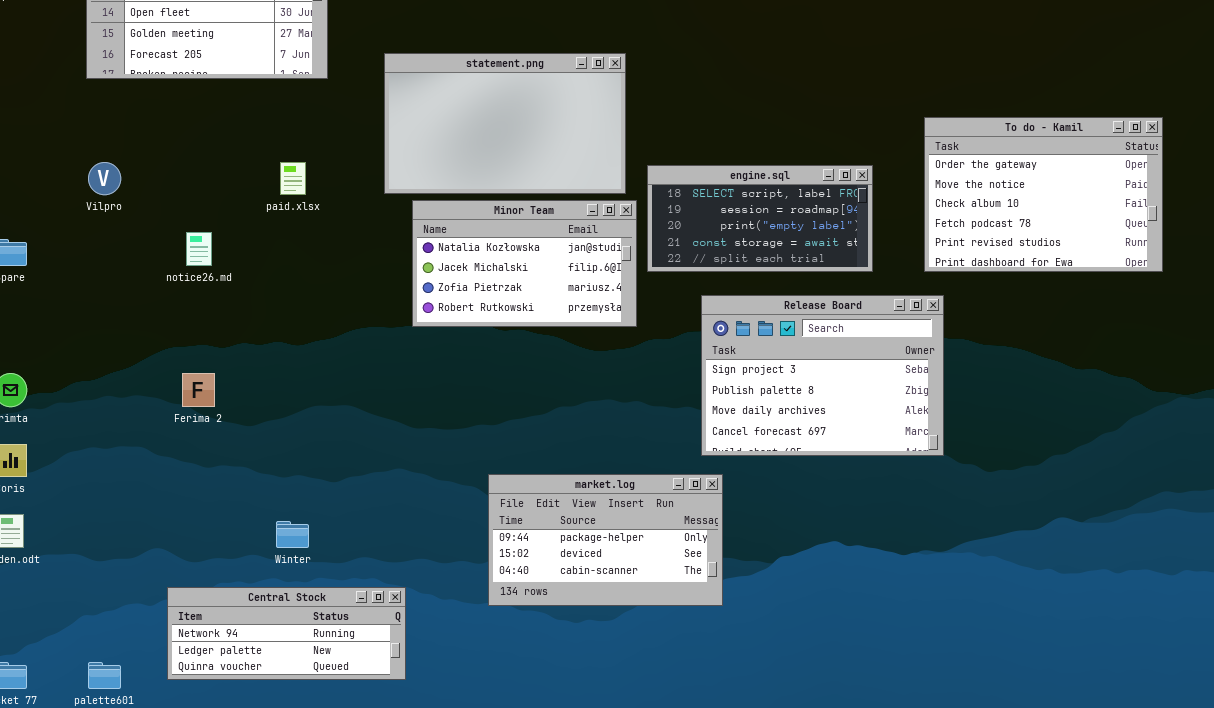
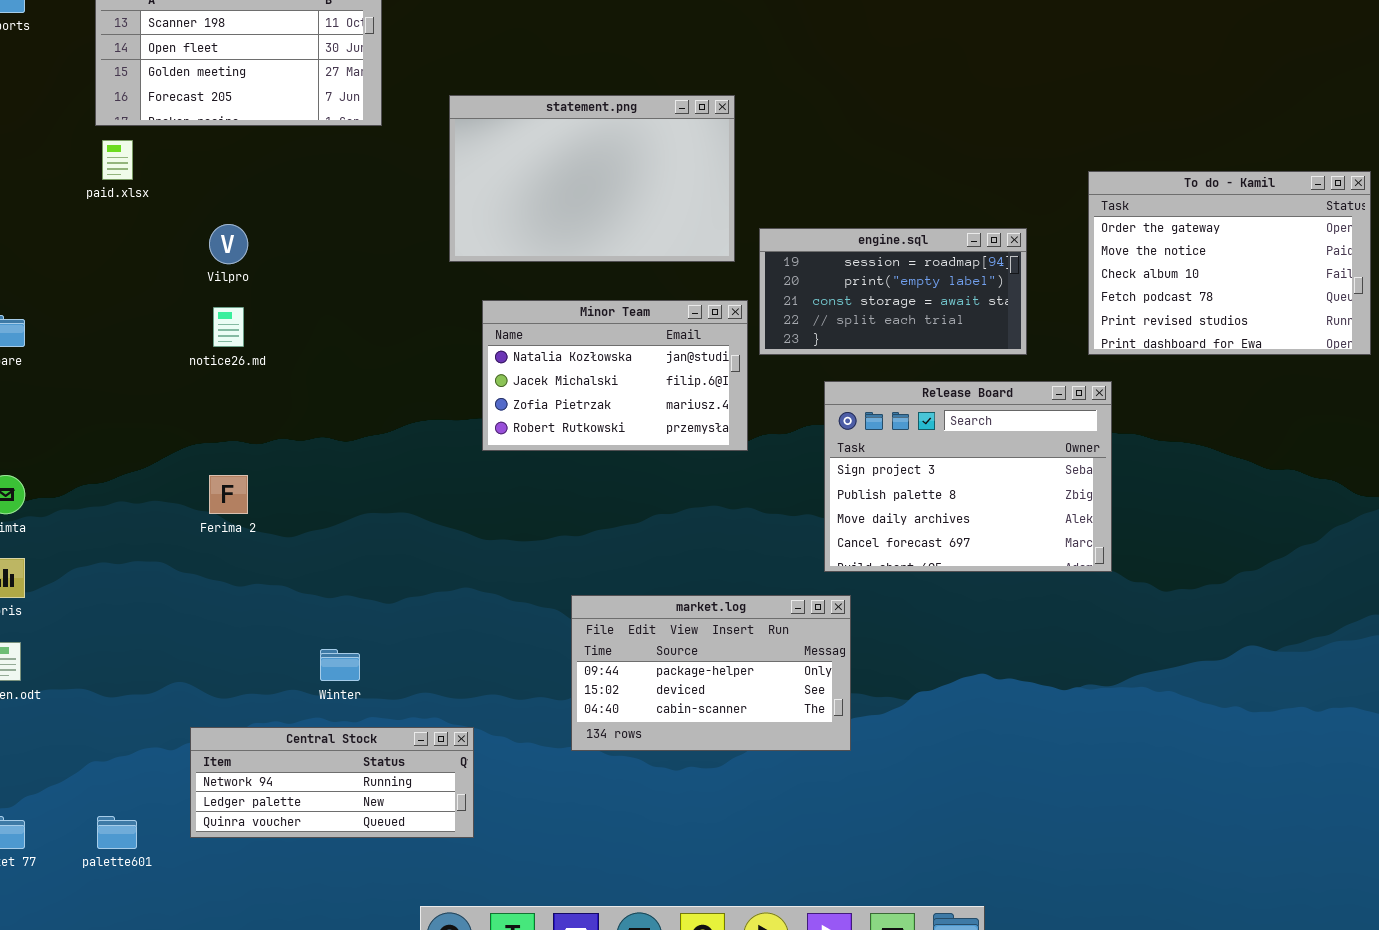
Vilpro: [88,162,121,195] -> [209,224,248,264], moved
paid.xlsx: [280,162,306,195] -> [102,140,133,180], moved
engine.sql: [647,165,873,272] -> [759,228,1027,355], scrolled down 1 row
Minor Team: [412,200,637,327] -> [482,300,748,451], moved

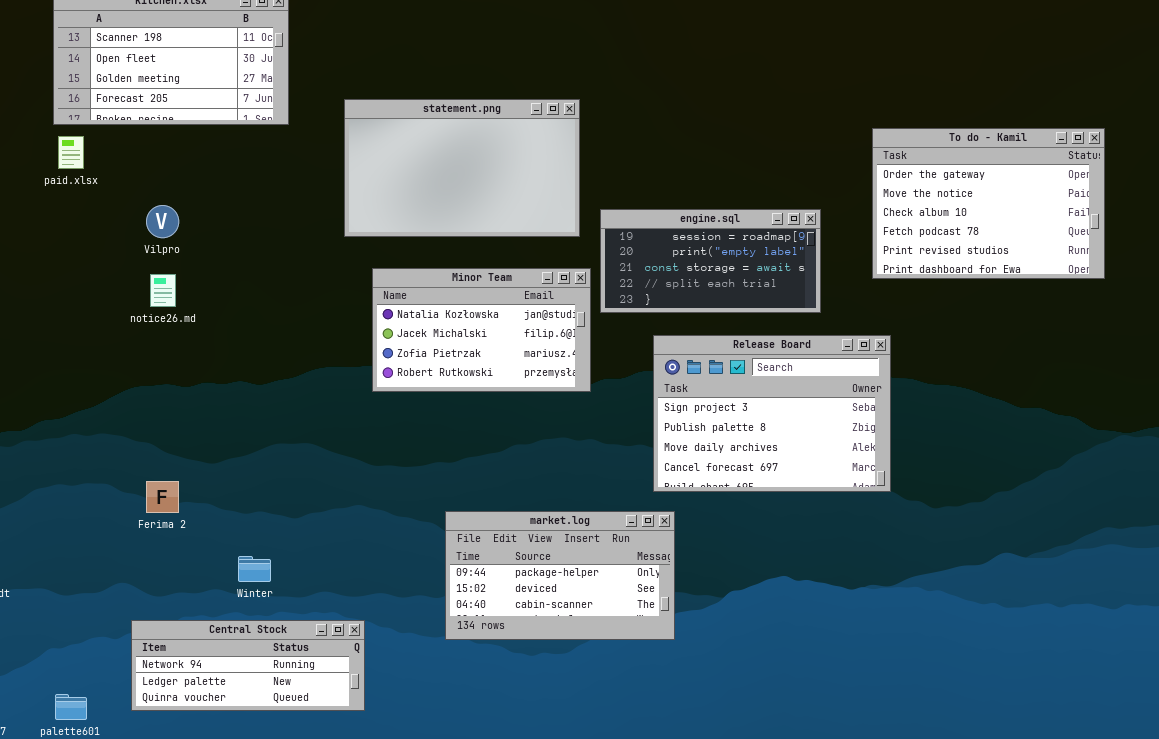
To do - Kamil: [1088,171,1371,355] -> [872,128,1105,279], moved
Ferima 2: [209,475,248,514] -> [146,481,179,513], moved

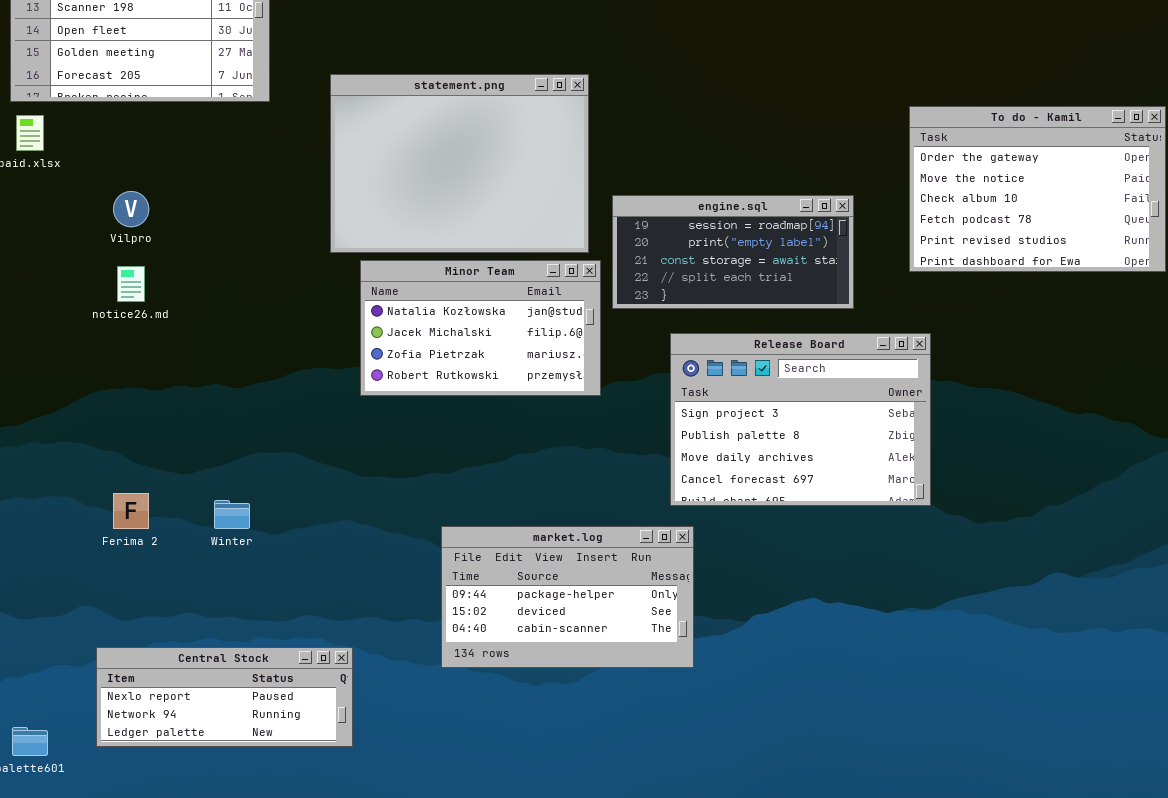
statement.png: [344,99,580,237] -> [330,74,589,253], resized
Winter: [238,556,271,582] -> [214,500,250,529], moved
Central Stock: [131,620,365,711] -> [96,647,353,747], scrolled up 1 row

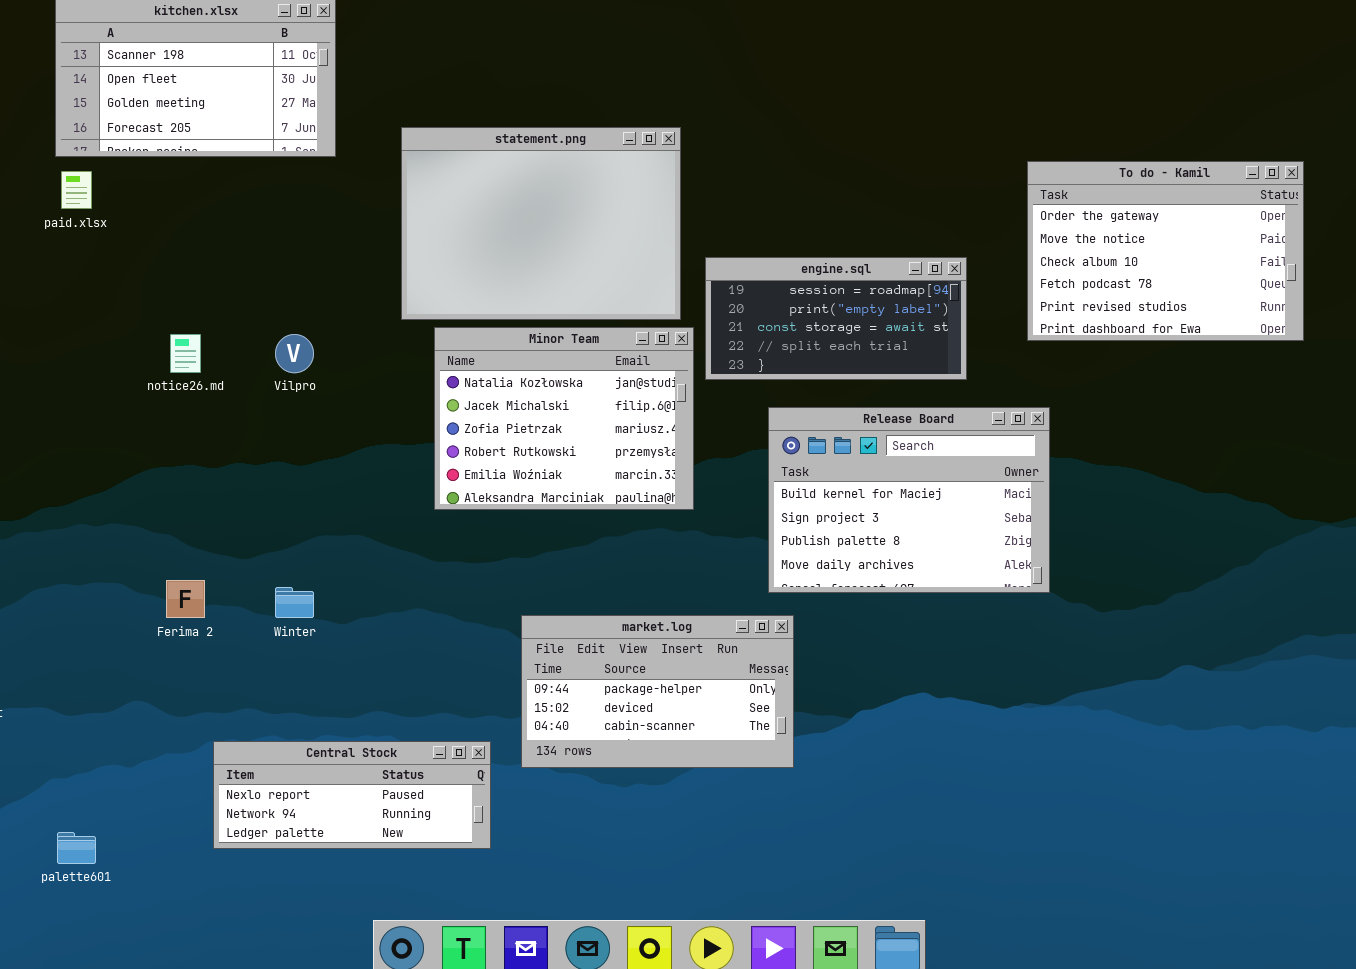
Vilpro: [113,191,149,227] -> [275,334,314,373], moved
Minor Team: [360,260,601,396] -> [434,327,694,510], resized
Release Board: [670,333,931,506] -> [768,407,1050,593], scrolled up 1 row
Central Stock: [96,647,353,747] -> [213,741,491,849], moved

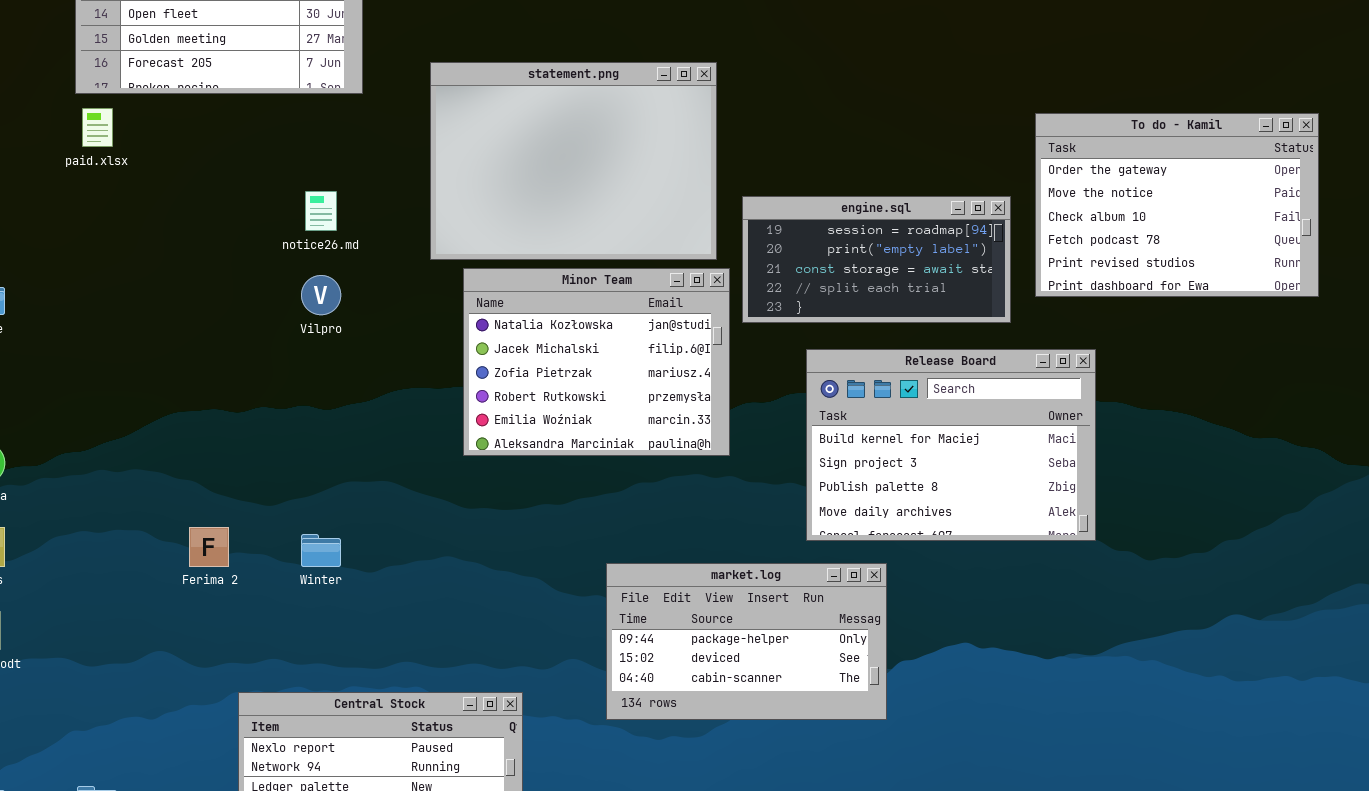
To do - Kamil: [1027,161,1304,341] -> [1035,113,1319,297], moved
notice26.md: [170,334,201,373] -> [305,191,337,231], moved
market.log: [521,615,794,768] -> [606,563,887,720], moved

